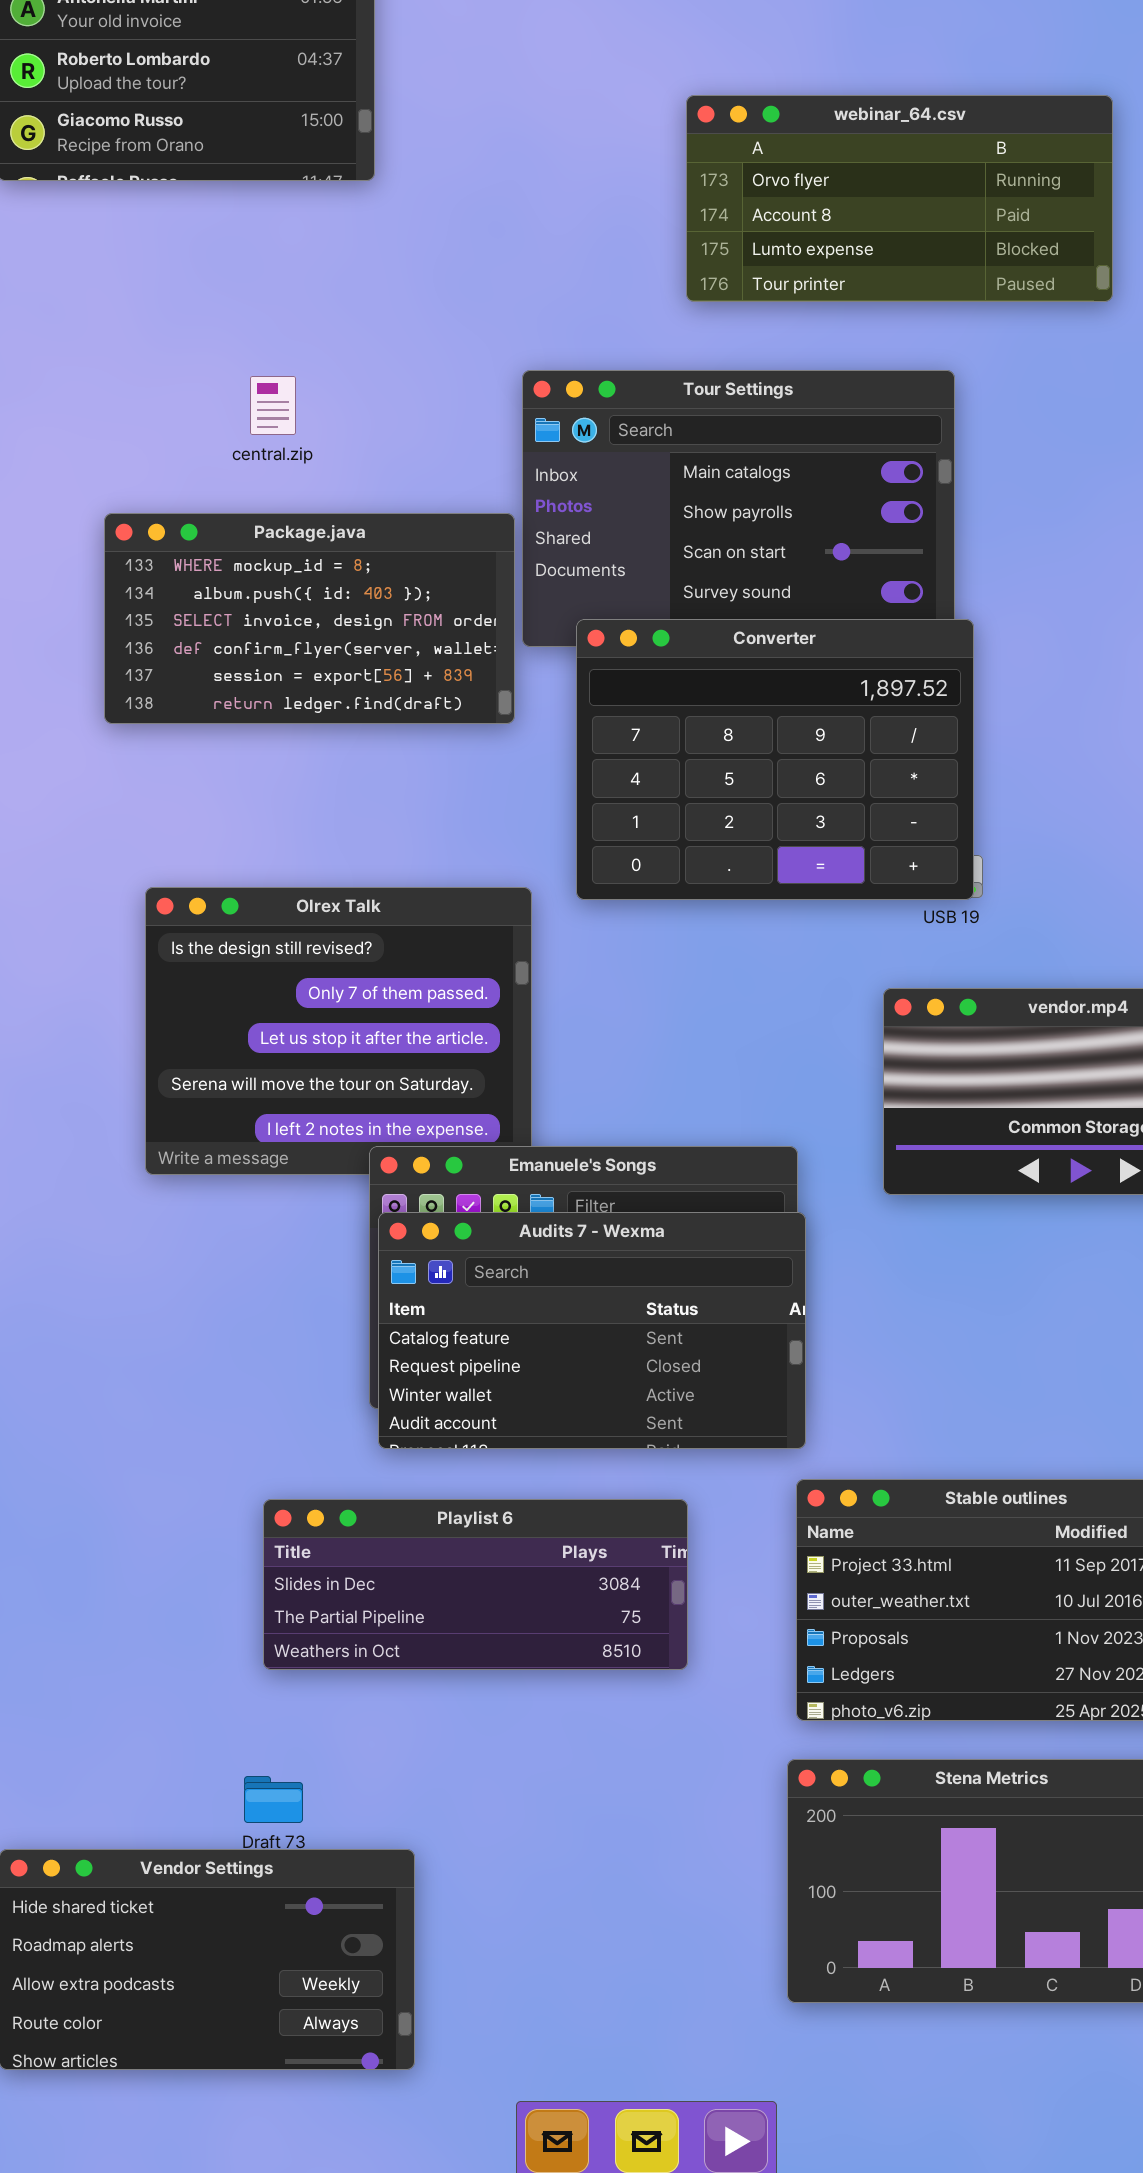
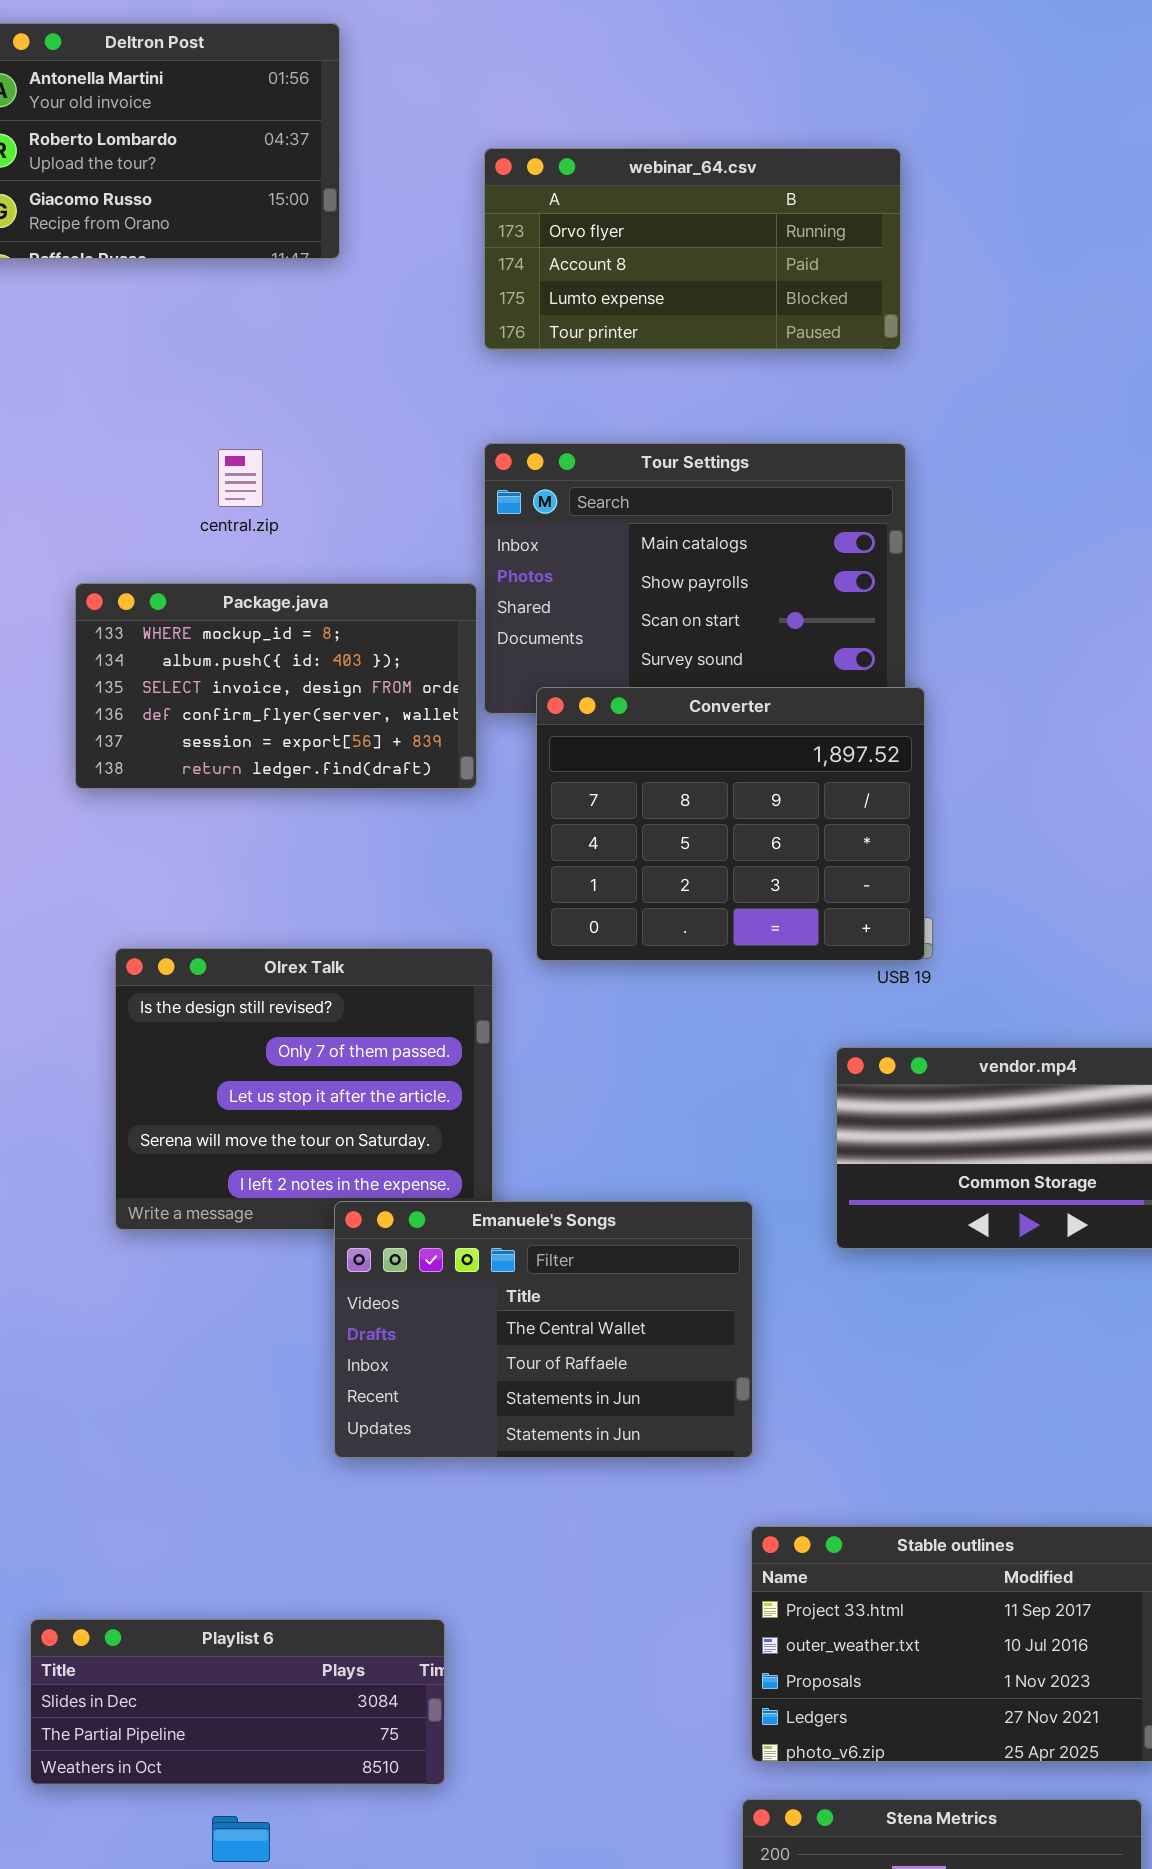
webinar_64.csv: [686,95,1113,302] -> [484,148,901,350], moved
Audits 7 - Wexma: [378,1212,806,1449] -> none, closed
Playlist 6: [263,1499,688,1670] -> [30,1619,445,1785], moved

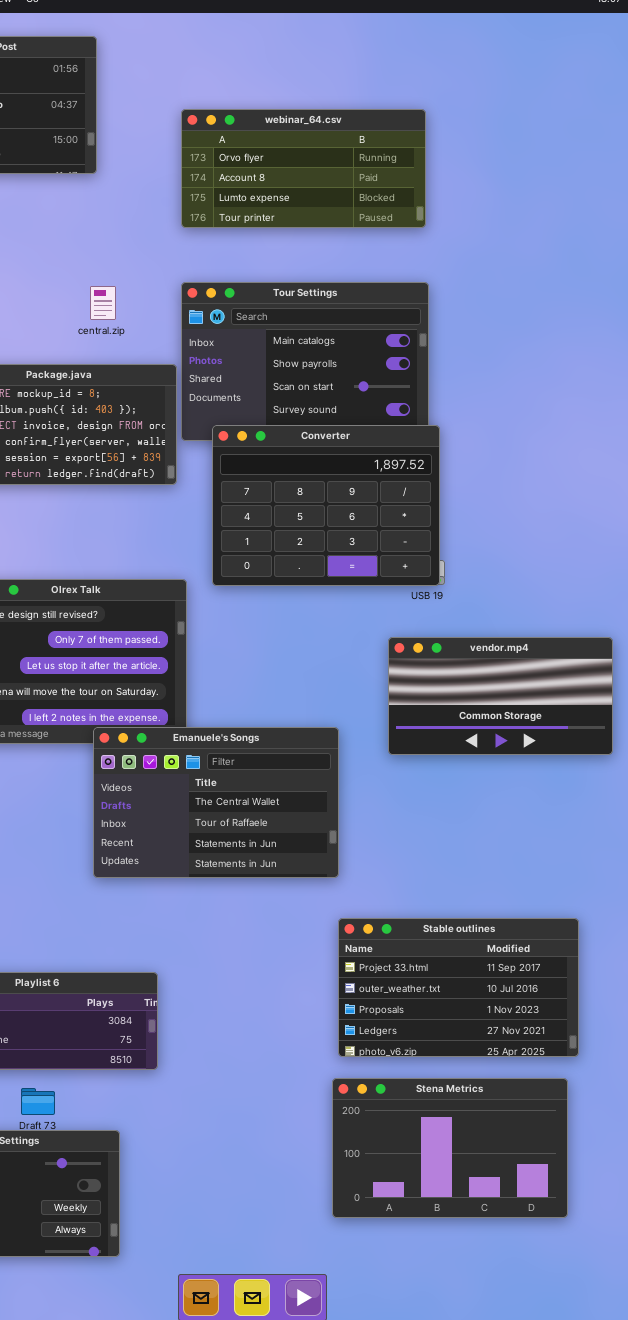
central.zip: [218,449,263,507] -> [90,286,116,320], moved

